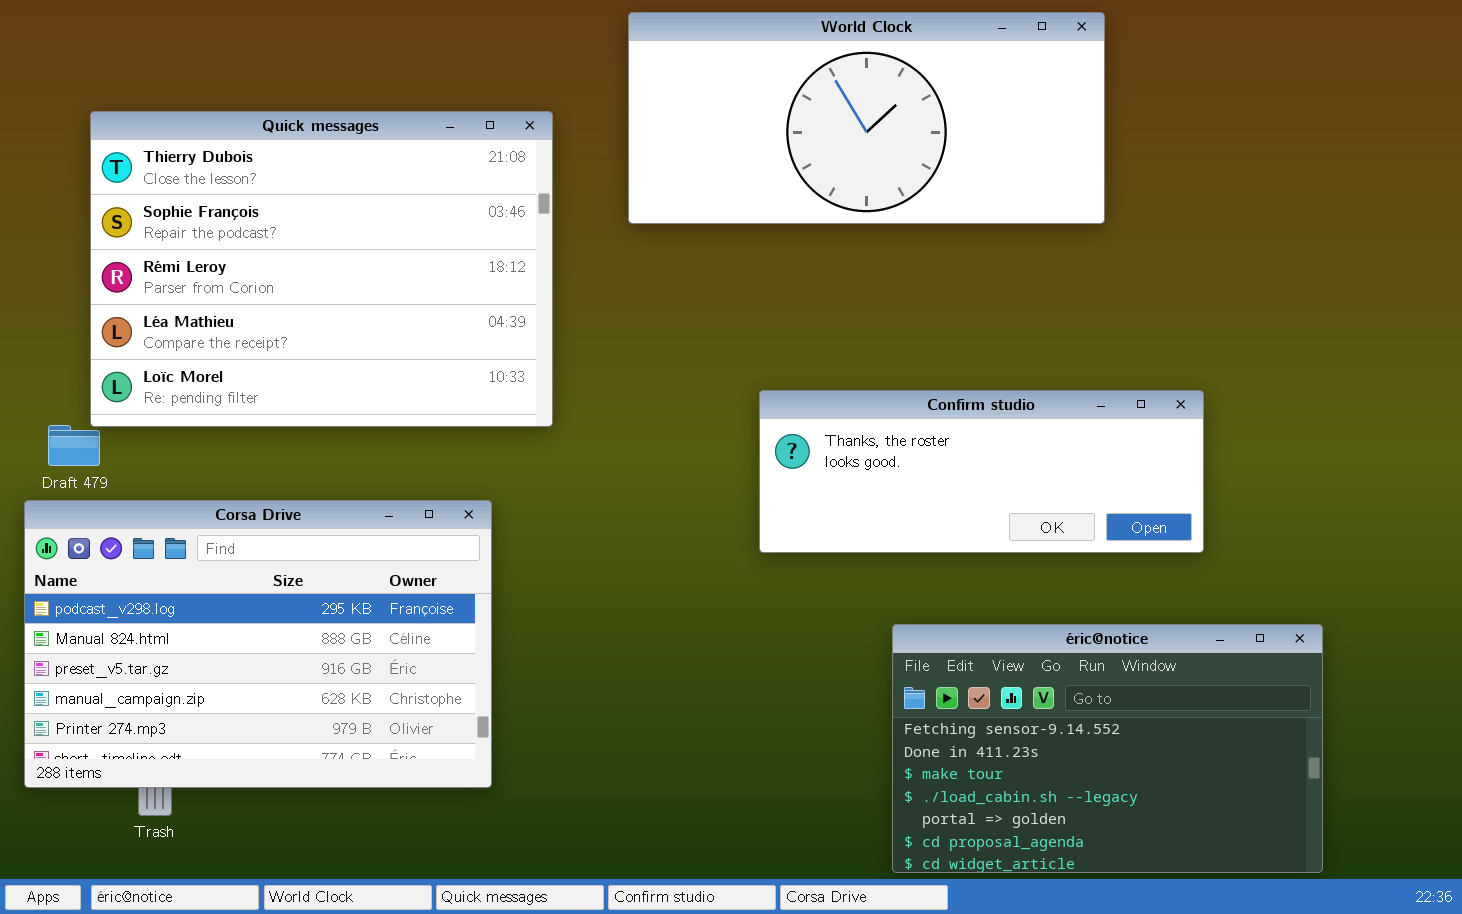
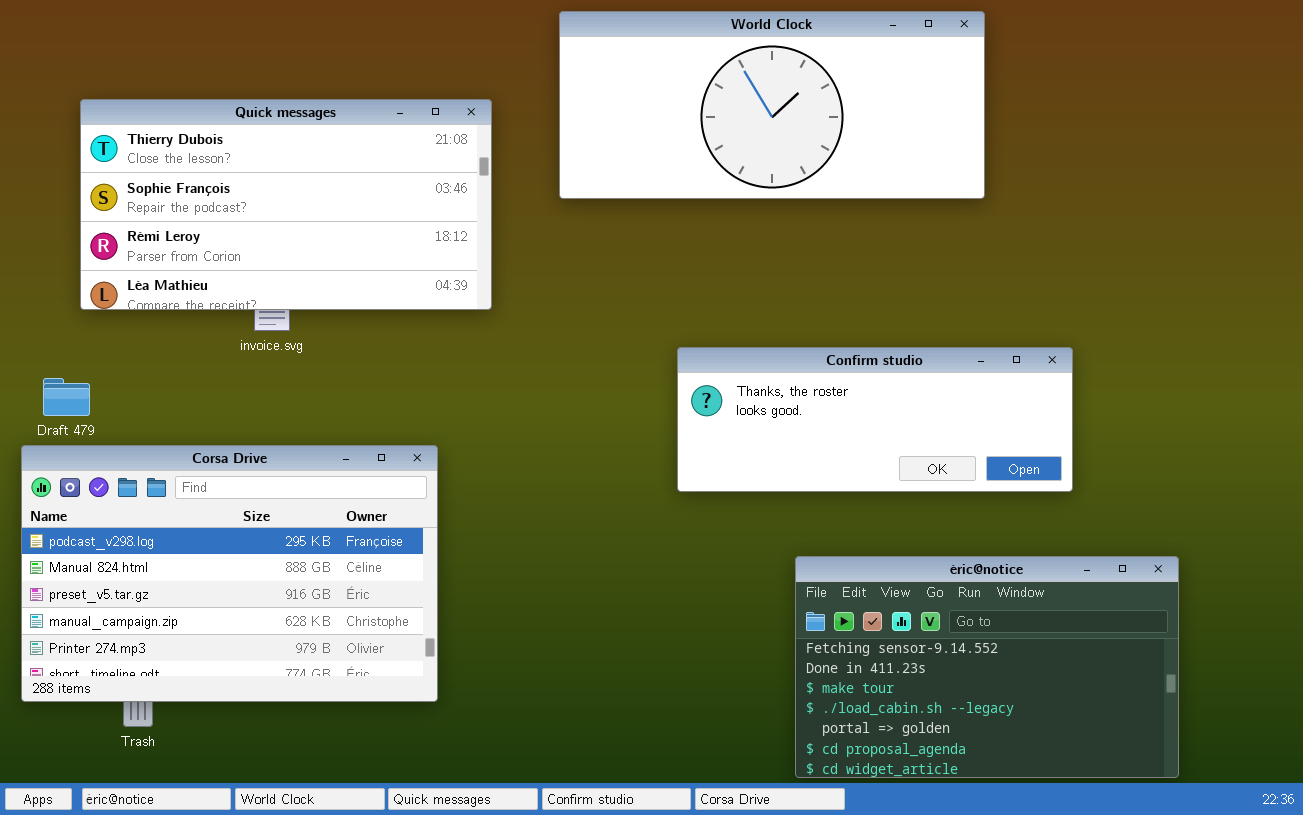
Quick messages: [90,111,553,427] -> [80,99,492,310], resized

